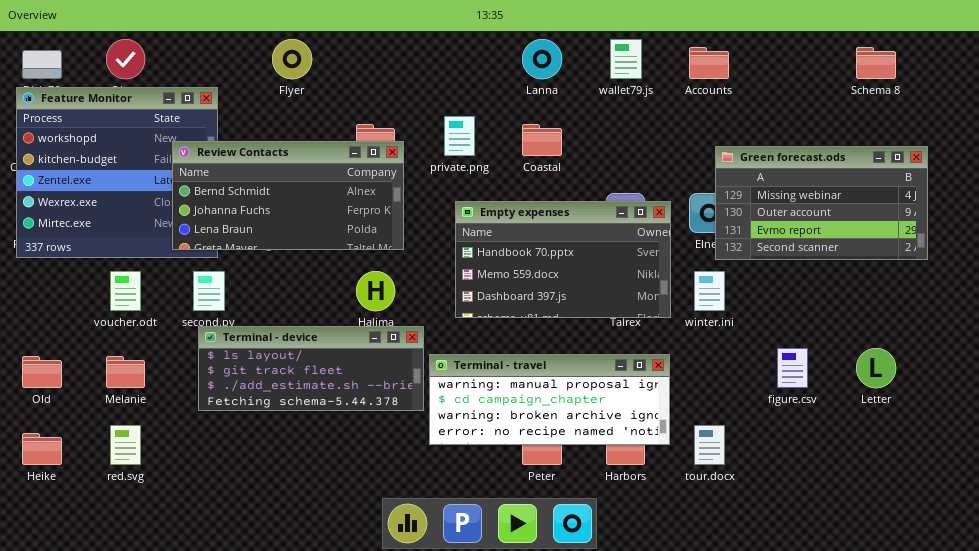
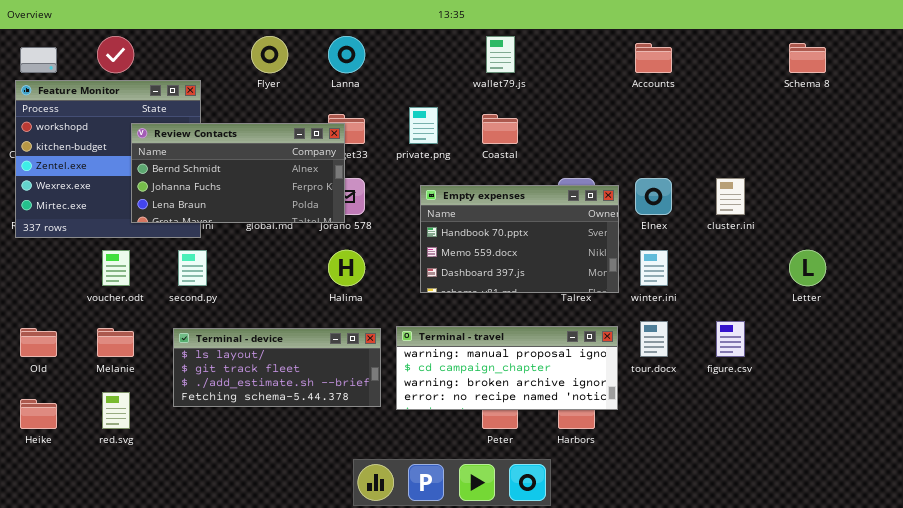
Lanna: [522,39,562,79] -> [328,36,365,73], moved
wallet79.js: [610,39,642,79] -> [486,36,515,73], moved
Review Contacts: [172,141,404,250] -> [131,123,345,223], moved
Green forecast.ods: [715,146,928,260] -> none, closed
Terminal - device: [198,326,424,411] -> [173,328,381,407], moved
Letter: [856,348,896,388] -> [789,250,826,286], moved
tour.docx: [694,425,725,465] -> [640,321,668,357], moved

